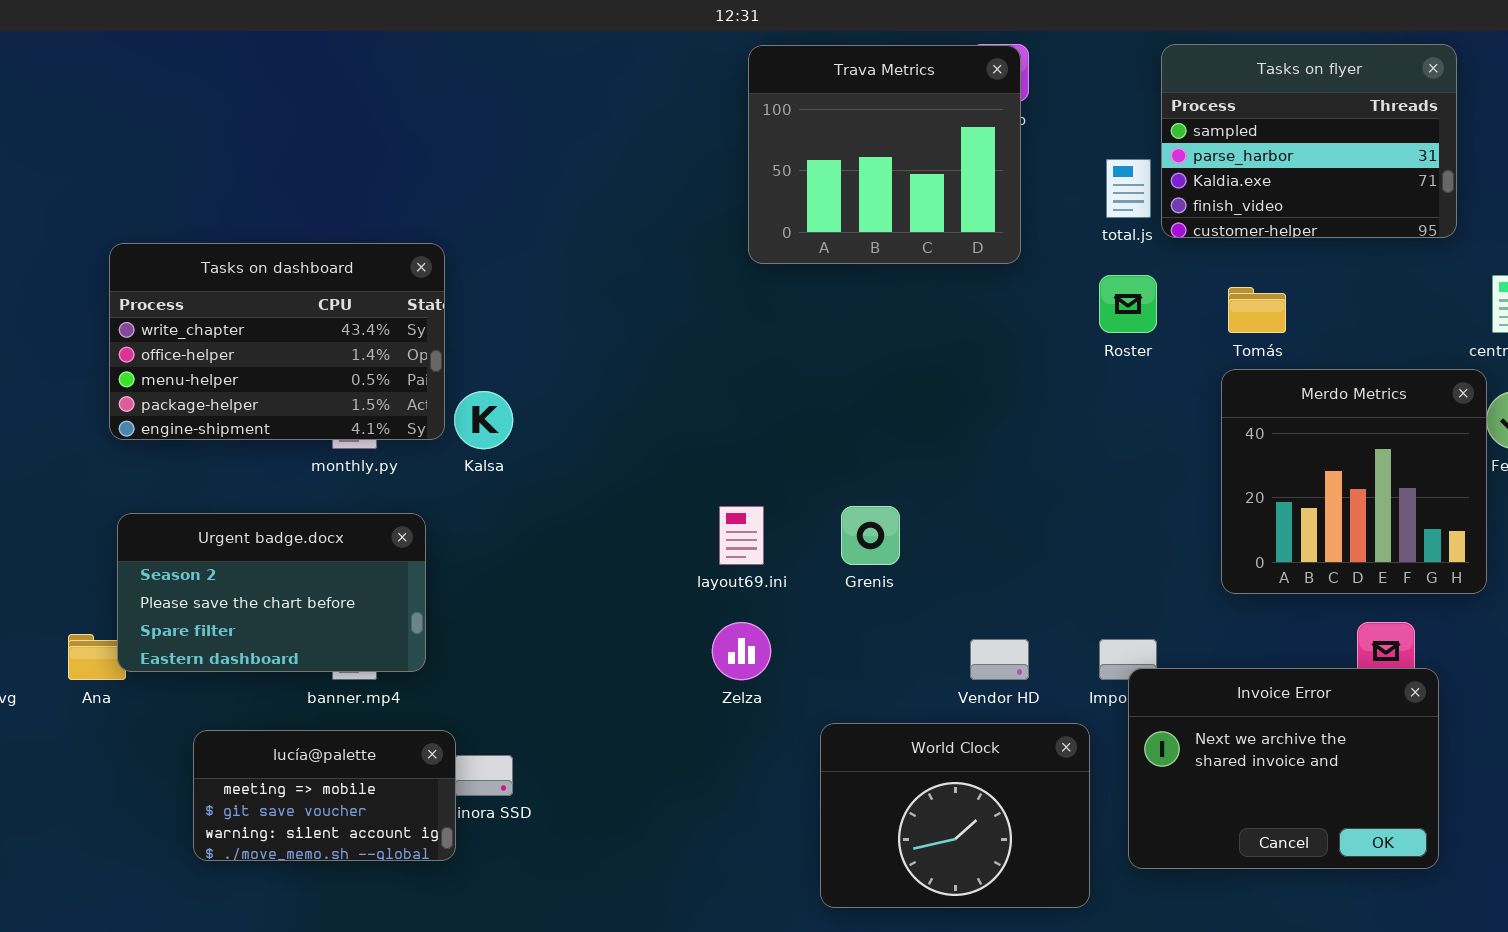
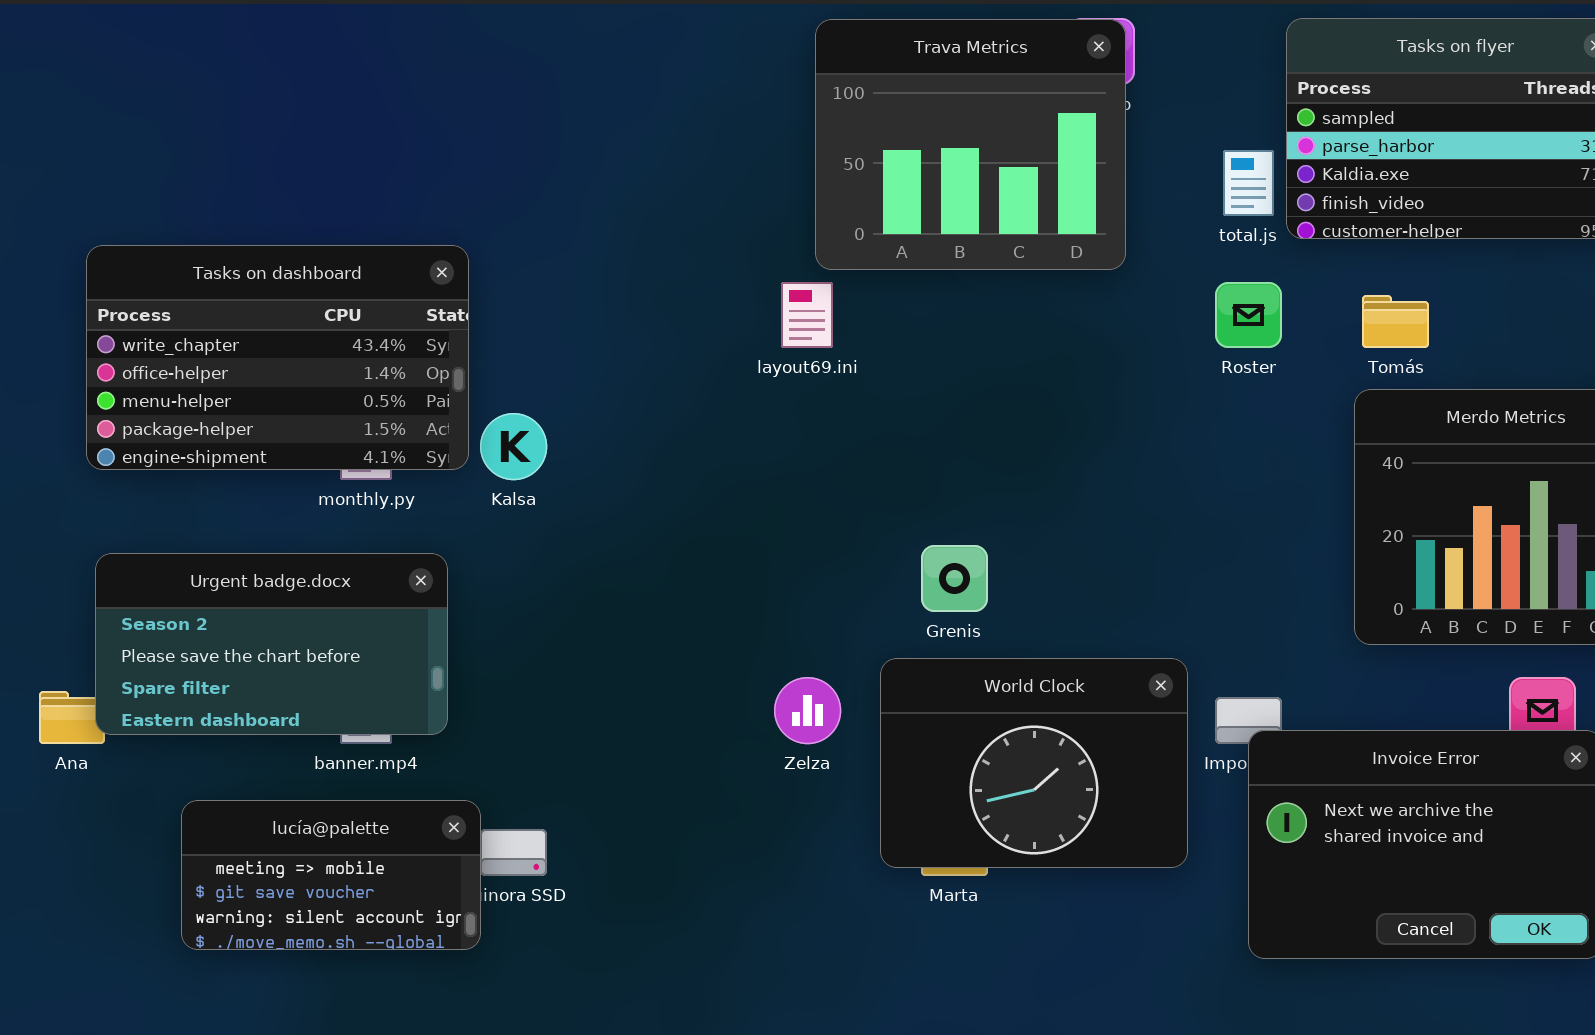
layout69.ini: [719,506,764,565] -> [781,282,833,348], moved
World Clock: [820,723,1090,908] -> [880,658,1188,868], moved

